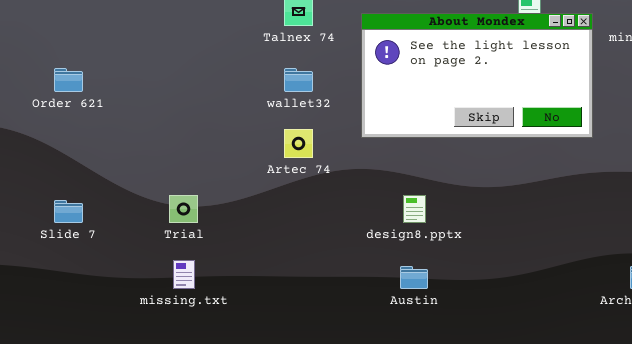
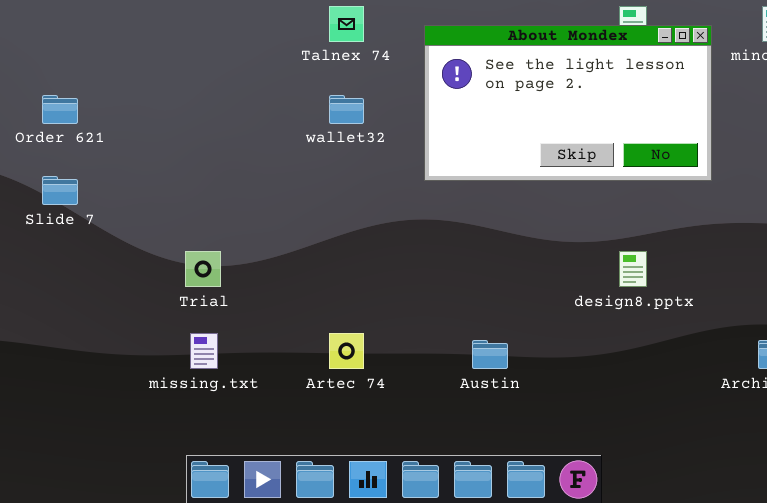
Artec 74: [284,129,313,158] -> [329,333,364,369], moved
design8.pptx: [403,195,426,223] -> [619,251,647,287], moved
Slide 7: [54,200,83,223] -> [42,176,78,205], moved

